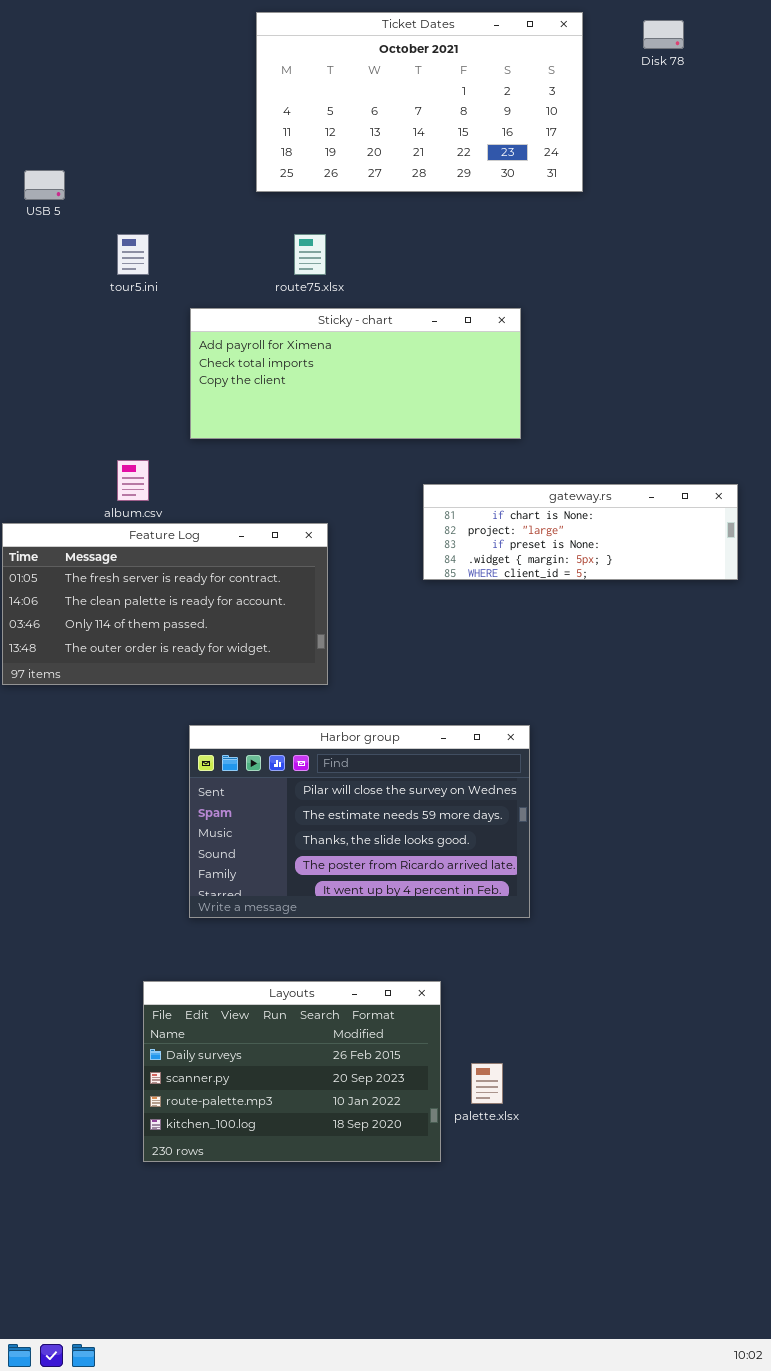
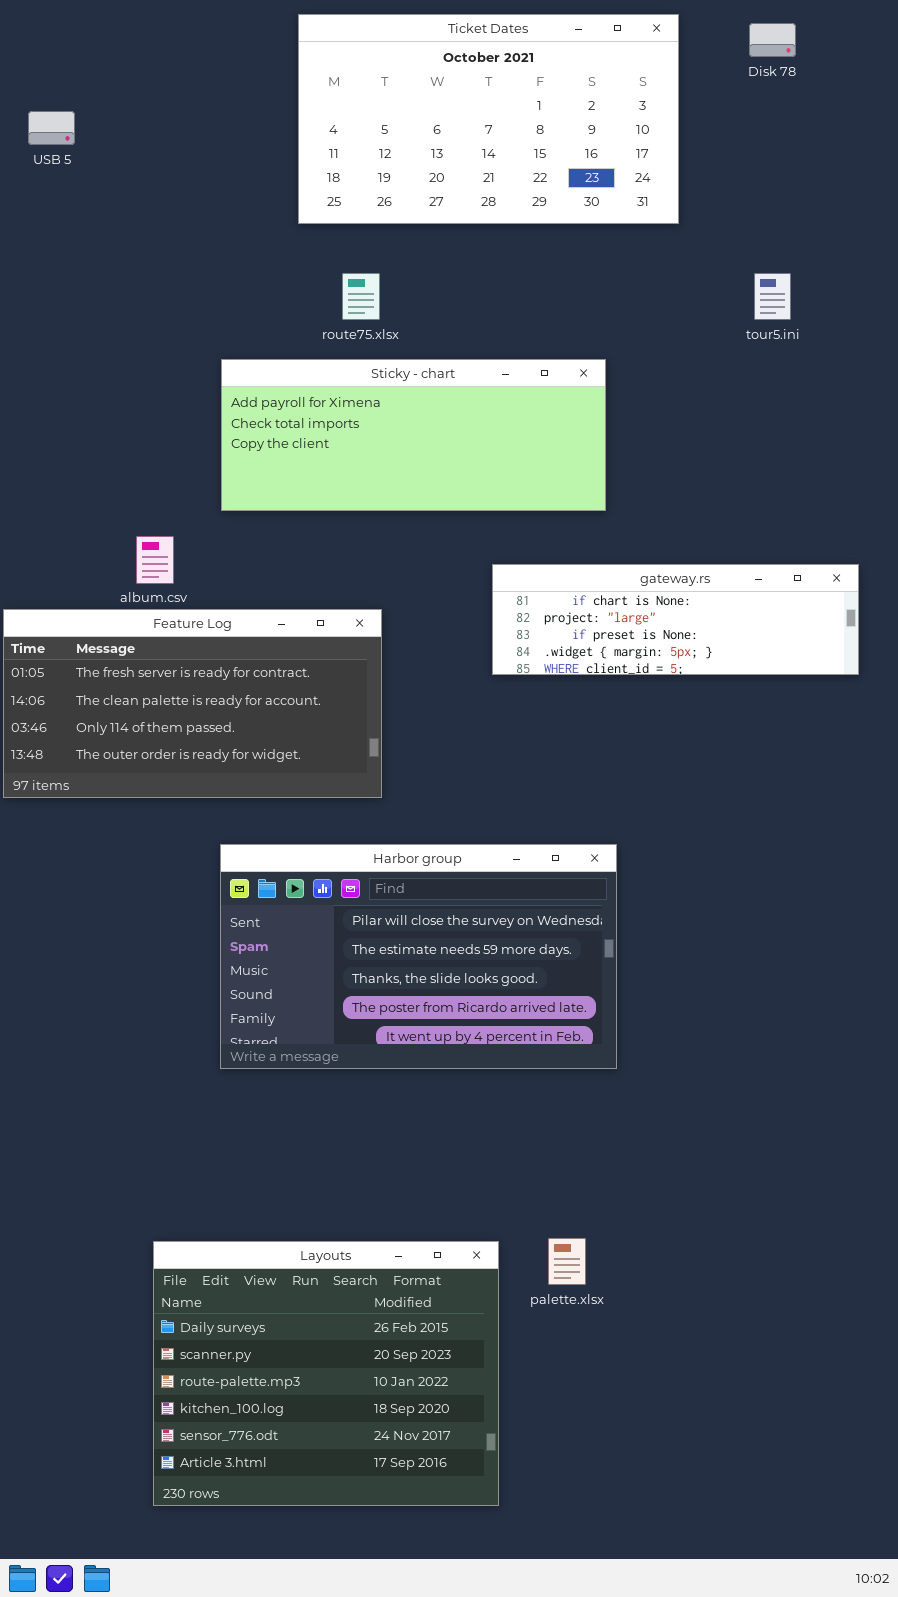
USB 5: [24,170,65,200] -> [28,111,75,145], moved
tour5.ini: [117,234,149,275] -> [754,273,791,320], moved
Layouts: [143,981,441,1162] -> [153,1241,499,1506], moved, resized

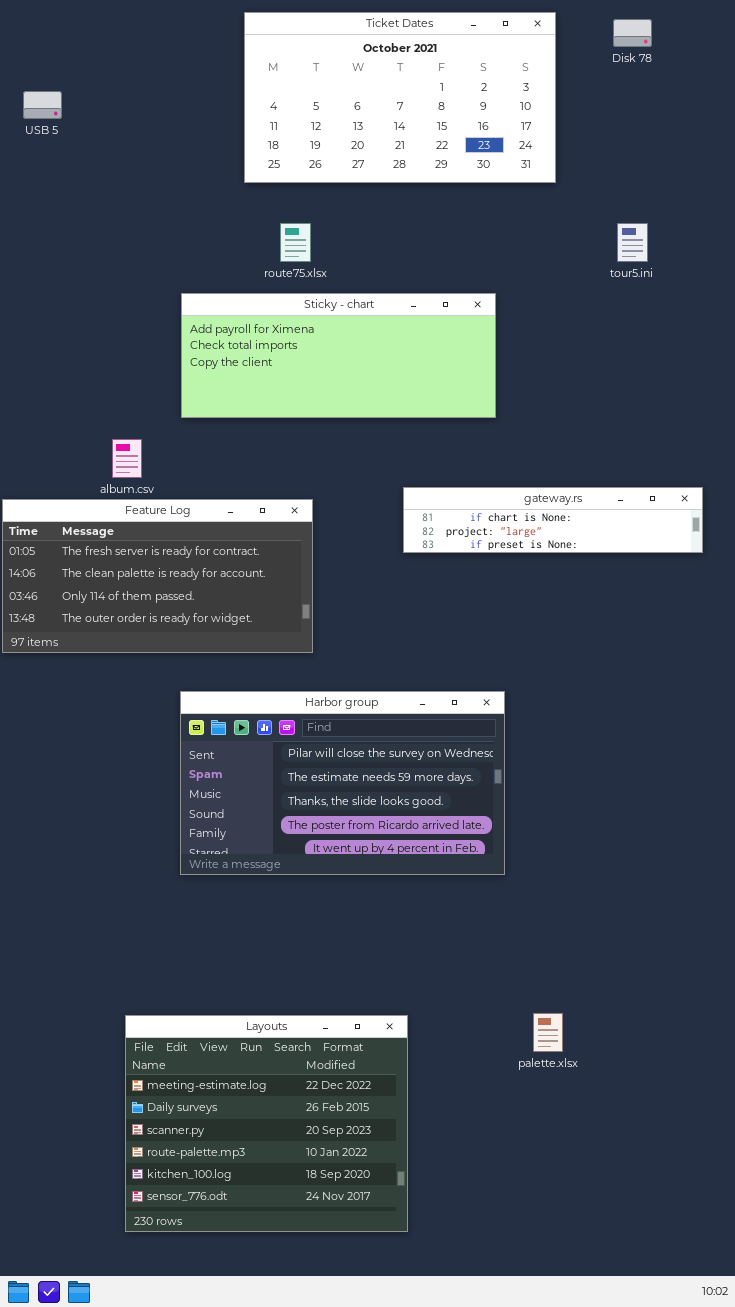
gateway.rs: [492,564,859,675] -> [403,487,703,553], resized
palette.xlsx: [548,1238,586,1285] -> [533,1013,563,1052], moved
Layouts: [153,1241,499,1506] -> [125,1015,408,1232], scrolled up 1 row

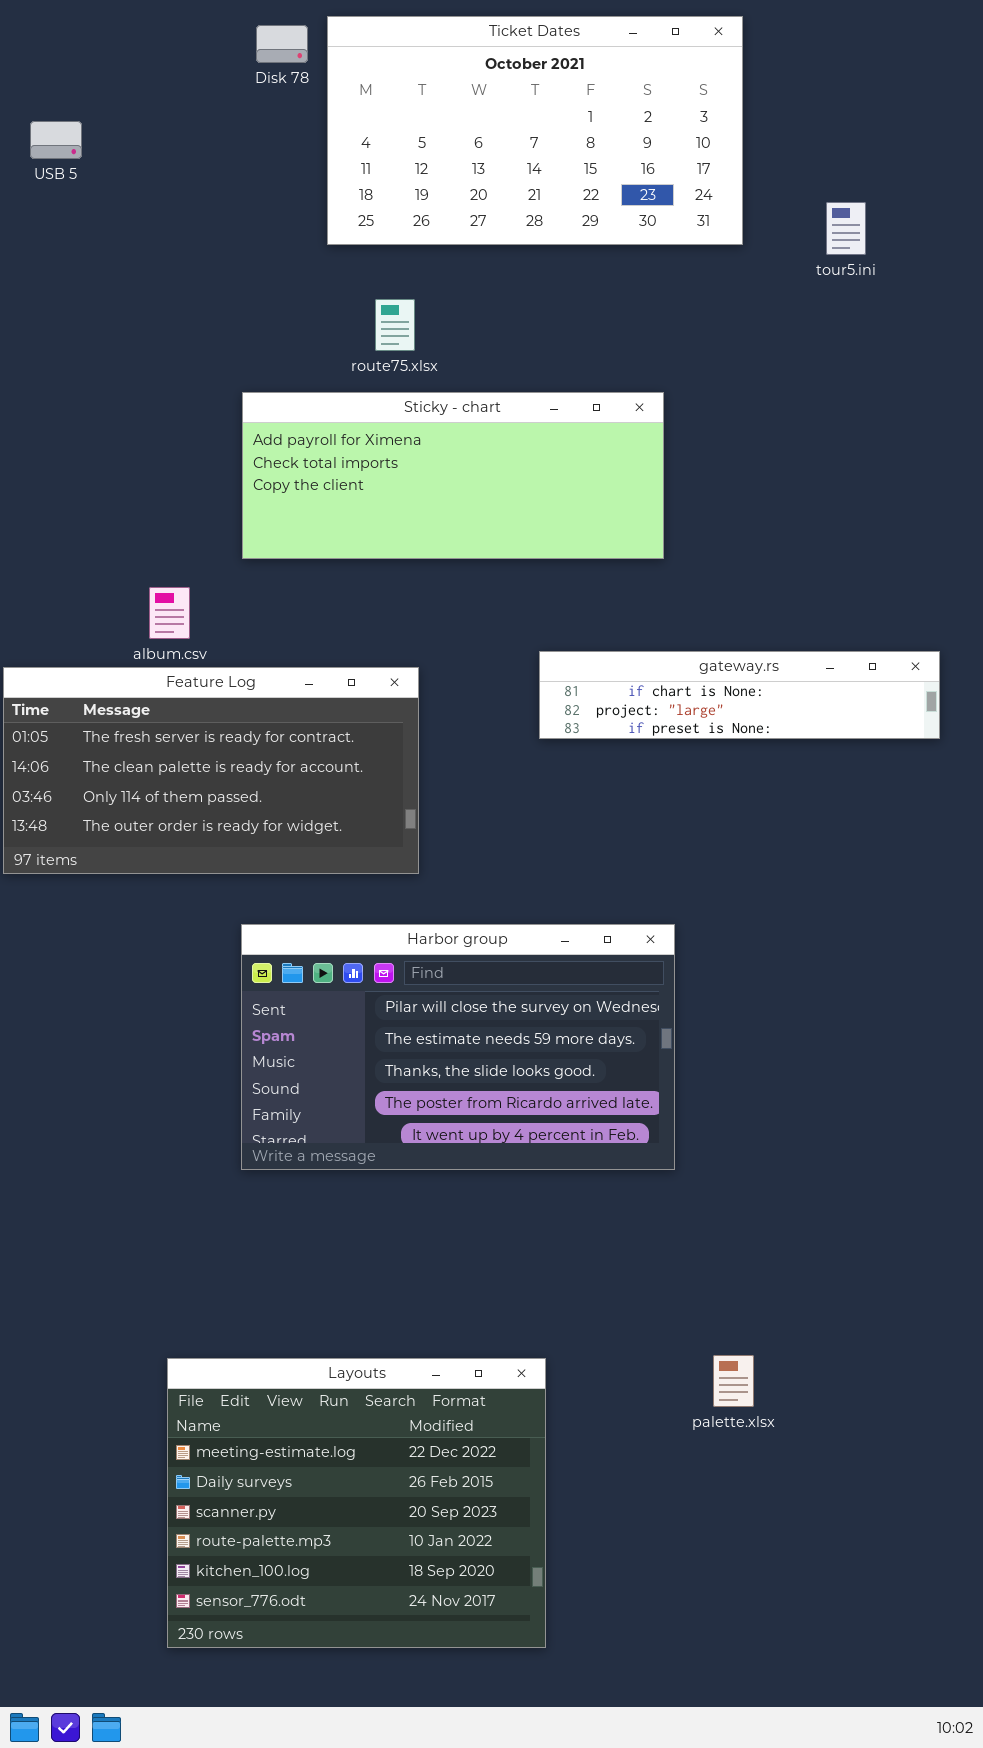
Disk 78: [613,19,652,47] -> [256,25,308,63], moved
tour5.ini: [617,223,648,262] -> [826,202,866,255], moved

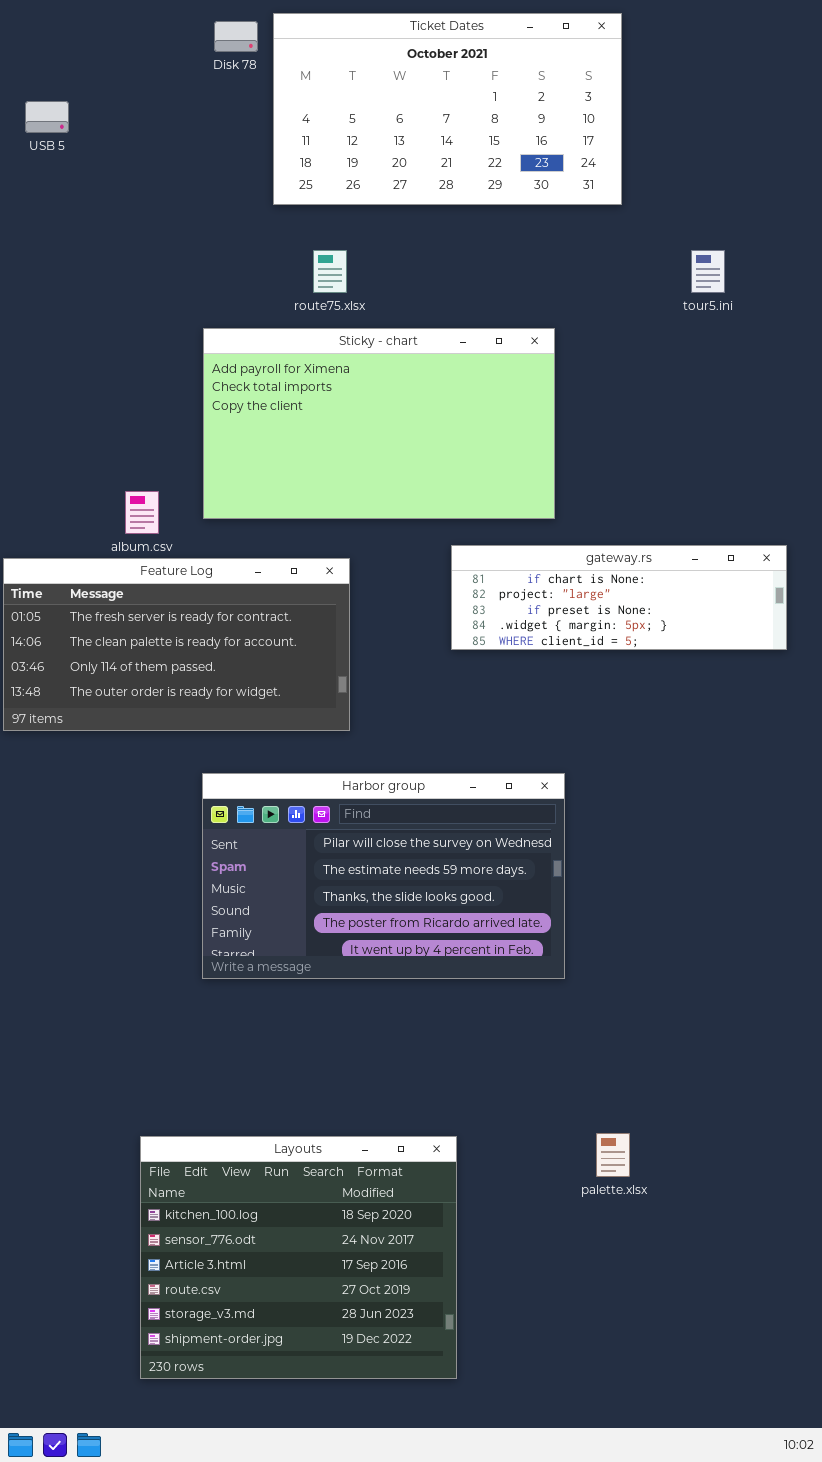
tour5.ini: [826,202,866,255] -> [691,250,725,293], moved
Sticky - chart: [242,392,664,559] -> [203,328,555,519], resized
gateway.rs: [539,651,940,739] -> [451,545,787,650], resized
Layouts: [167,1358,546,1648] -> [140,1136,457,1379], scrolled down 4 rows

